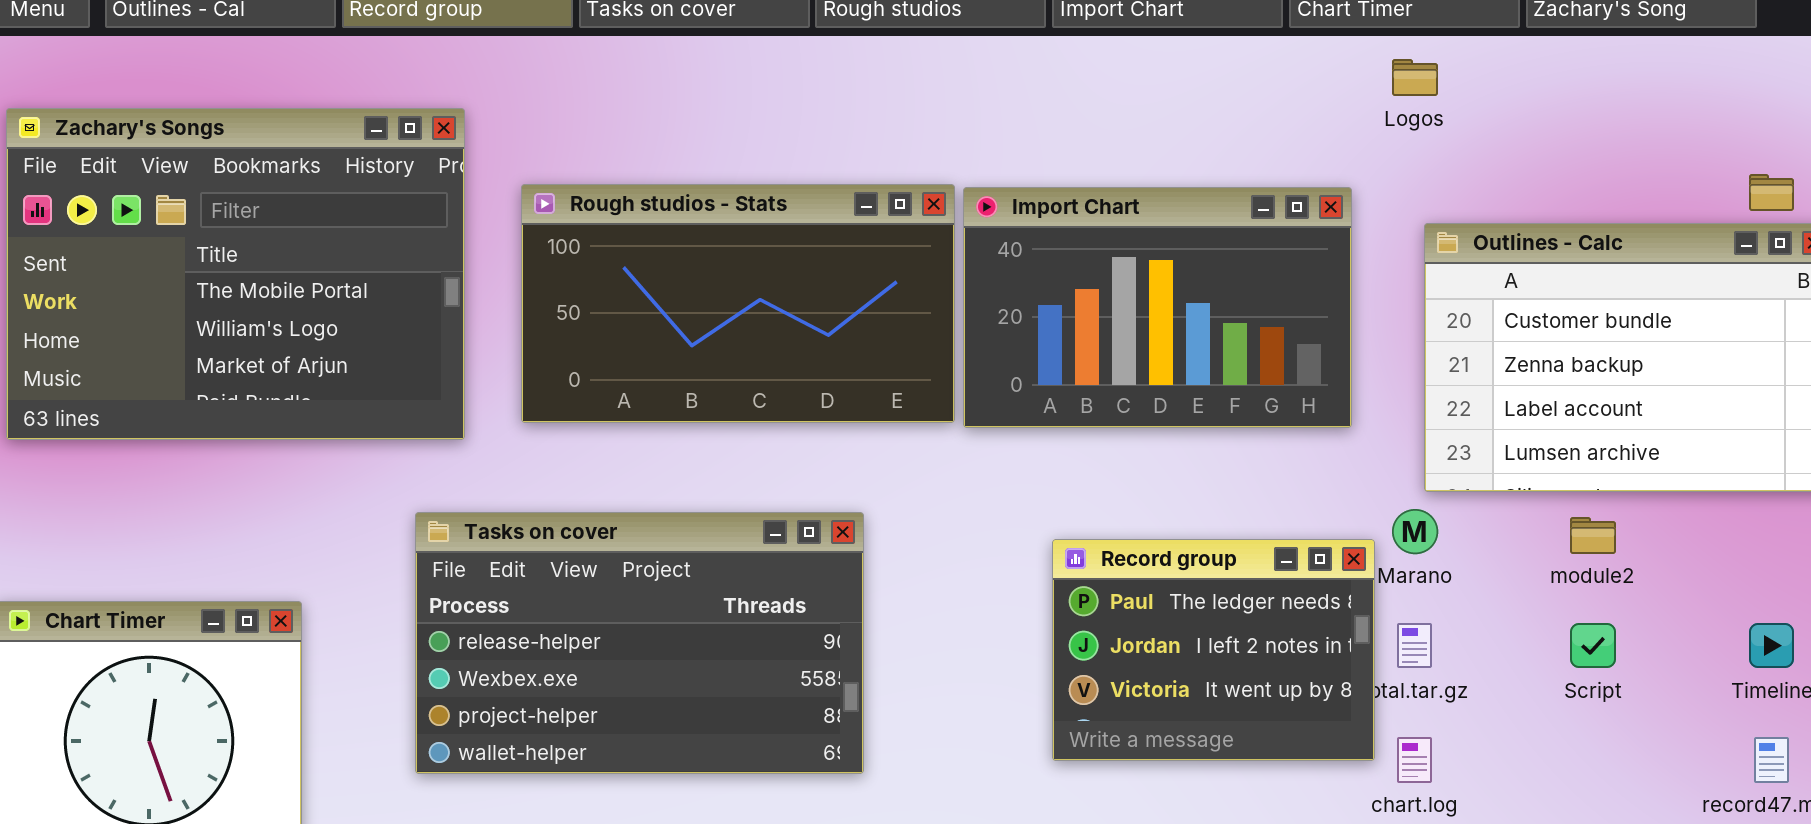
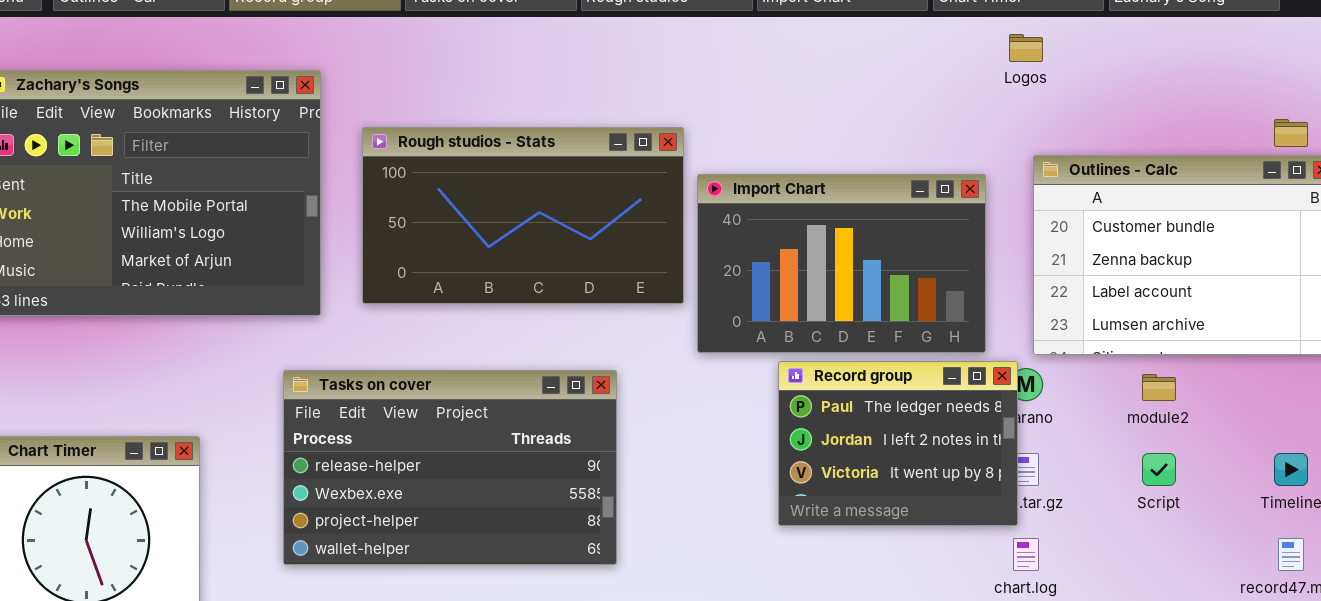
Import Chart: [963,187,1352,428] -> [697,174,986,353], moved
Record group: [1052,539,1375,761] -> [778,361,1018,526], moved

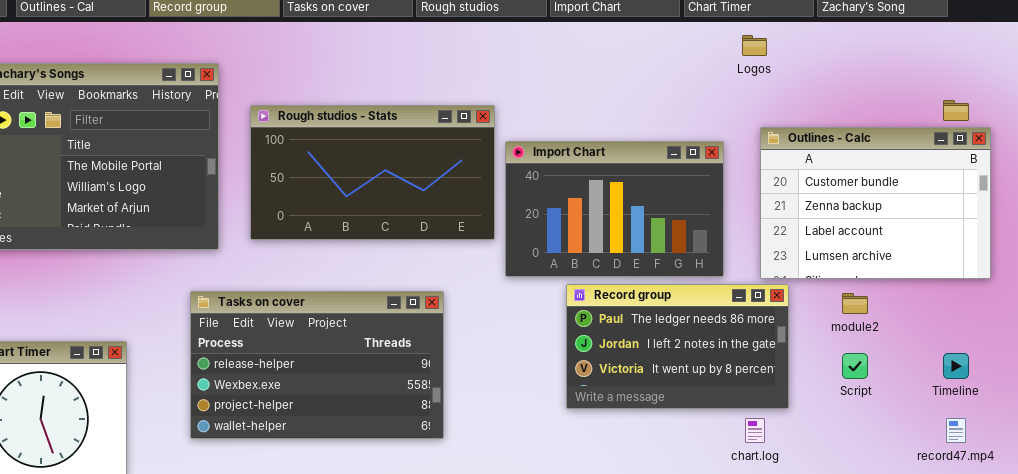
Record group: [778,361,1018,526] -> [566,284,789,409], resized

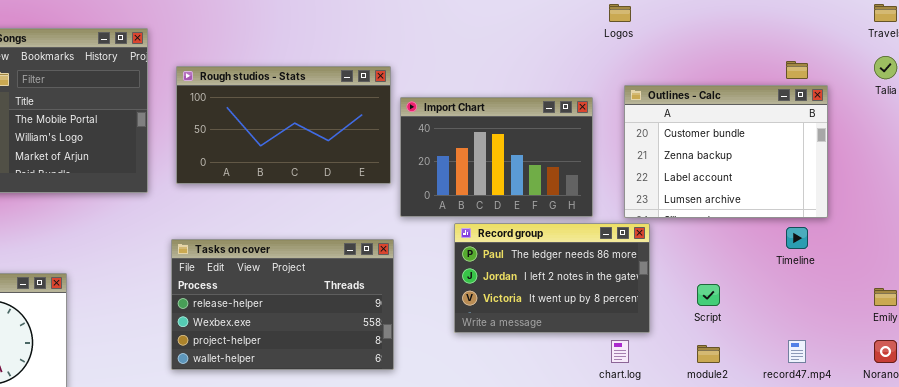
Tasks on cover: [190,291,444,439] -> [171,239,394,370], moved
module2: [842,293,868,314] -> [697,345,720,363], moved
Timeline: [943,353,969,379] -> [786,227,808,249], moved

